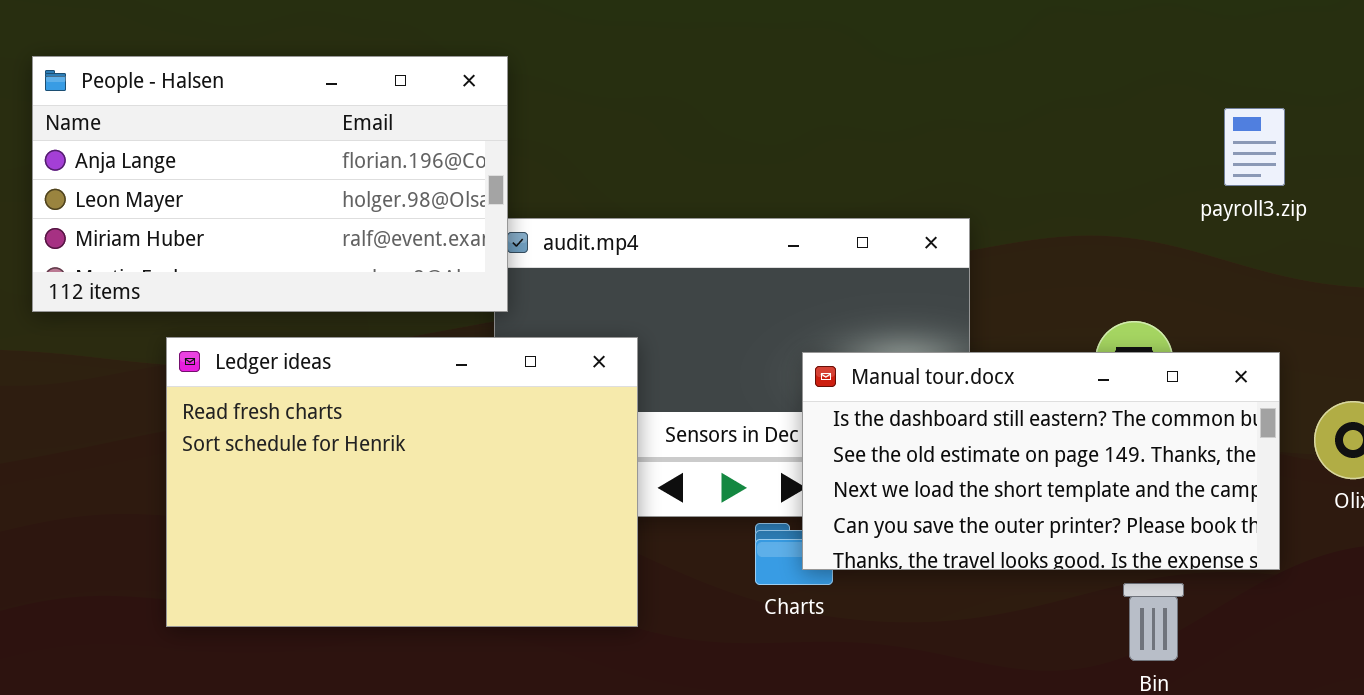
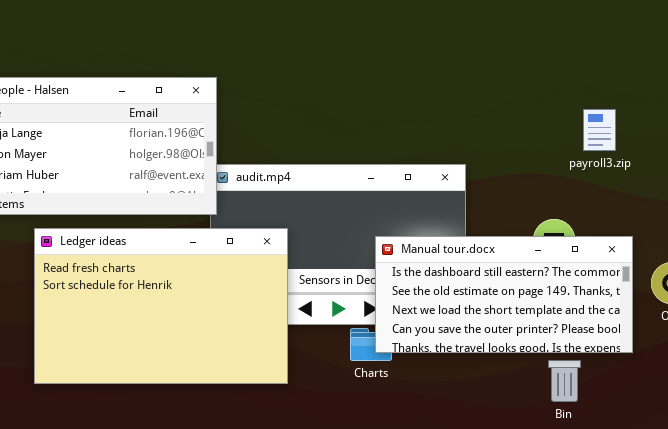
payroll3.zip: [1224,108,1285,186] -> [583,109,616,151], moved

